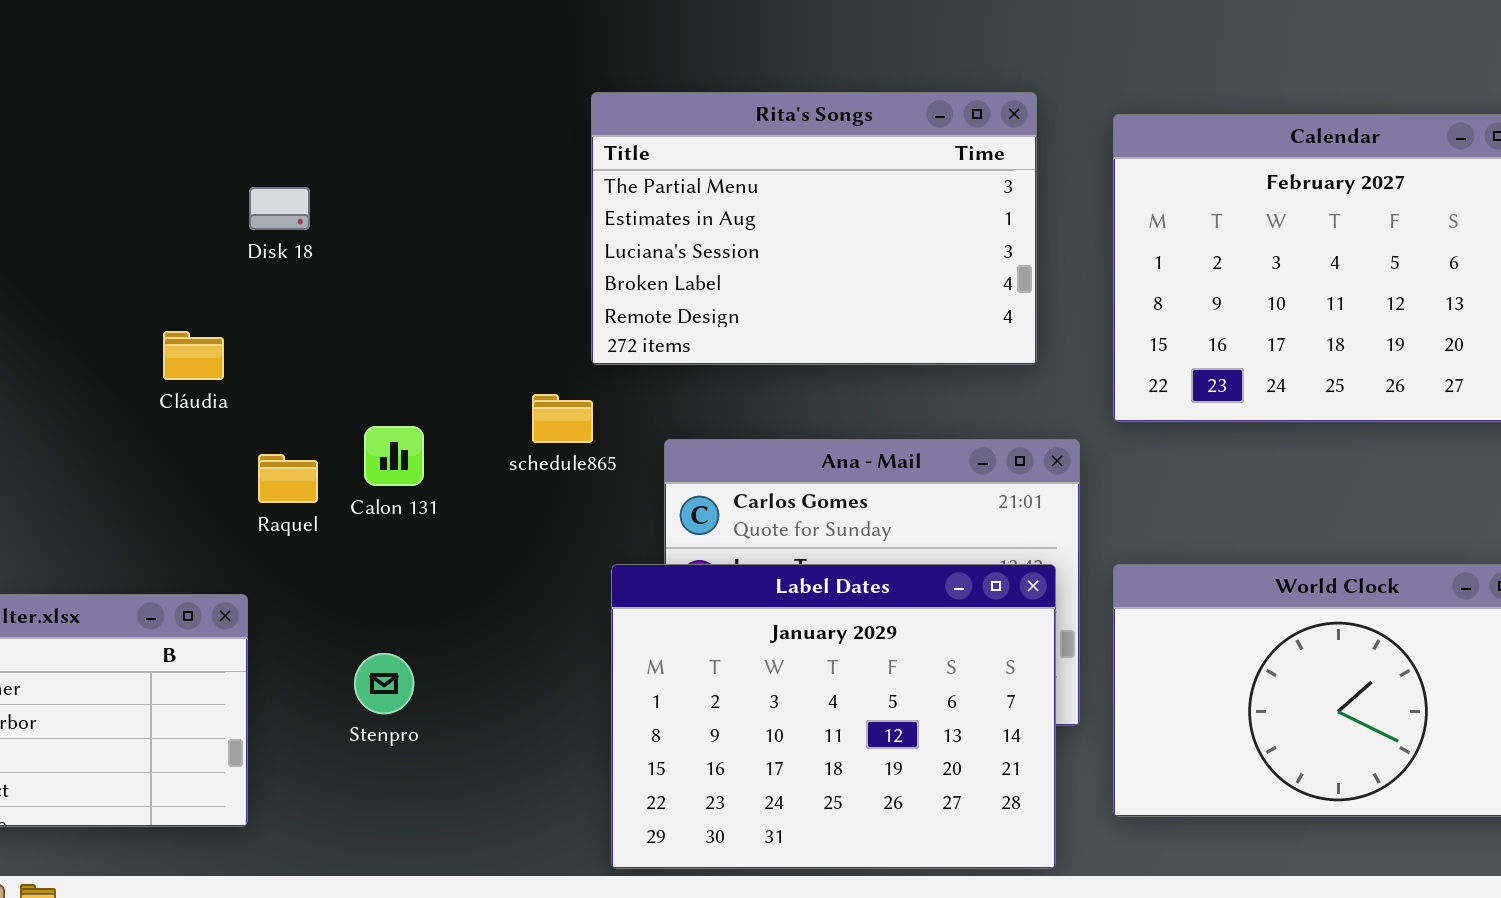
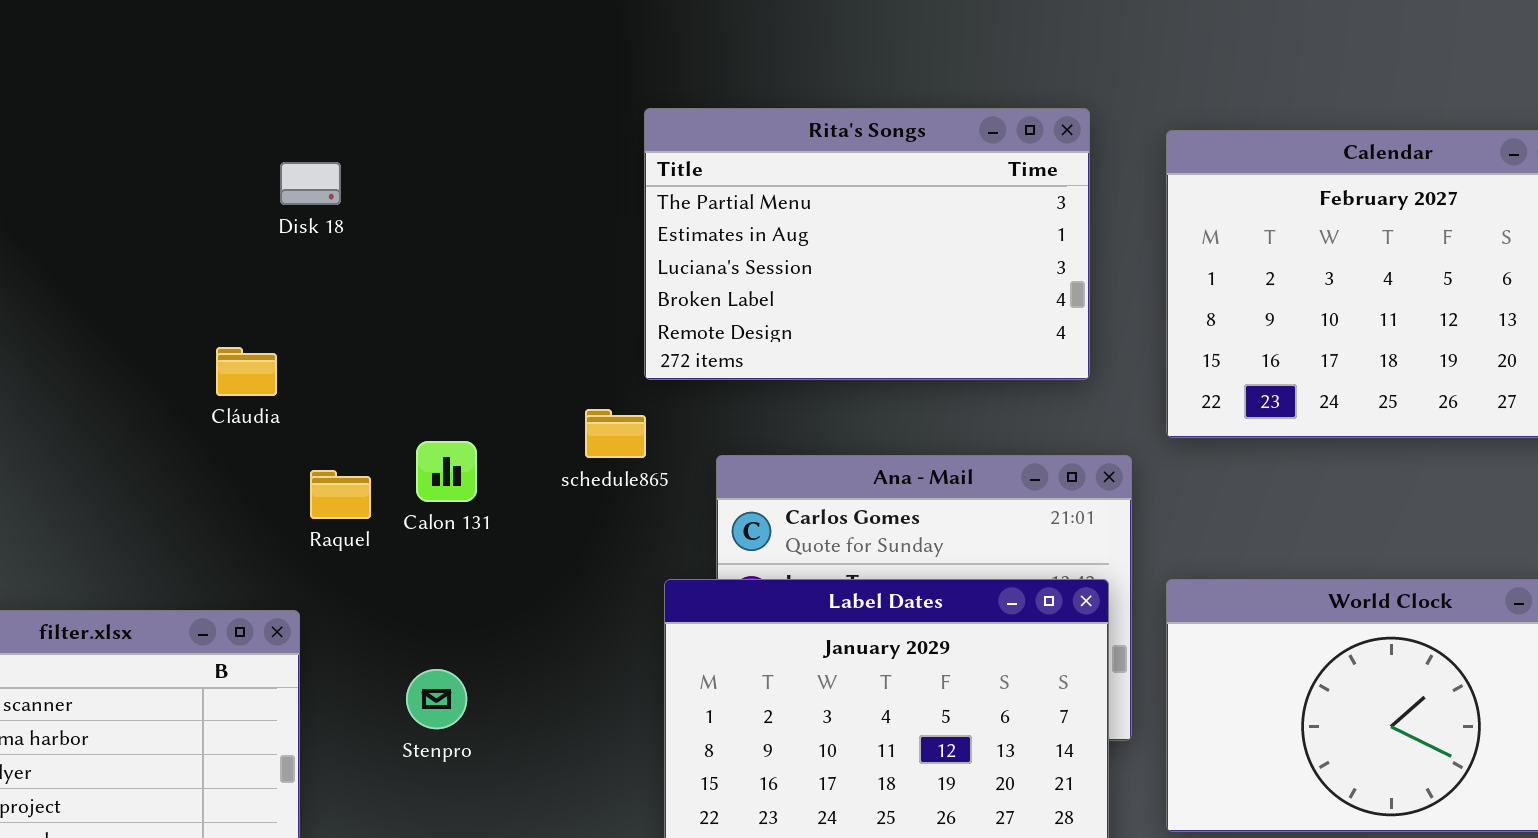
Disk 18: [249,187,310,230] -> [280,162,341,205], moved

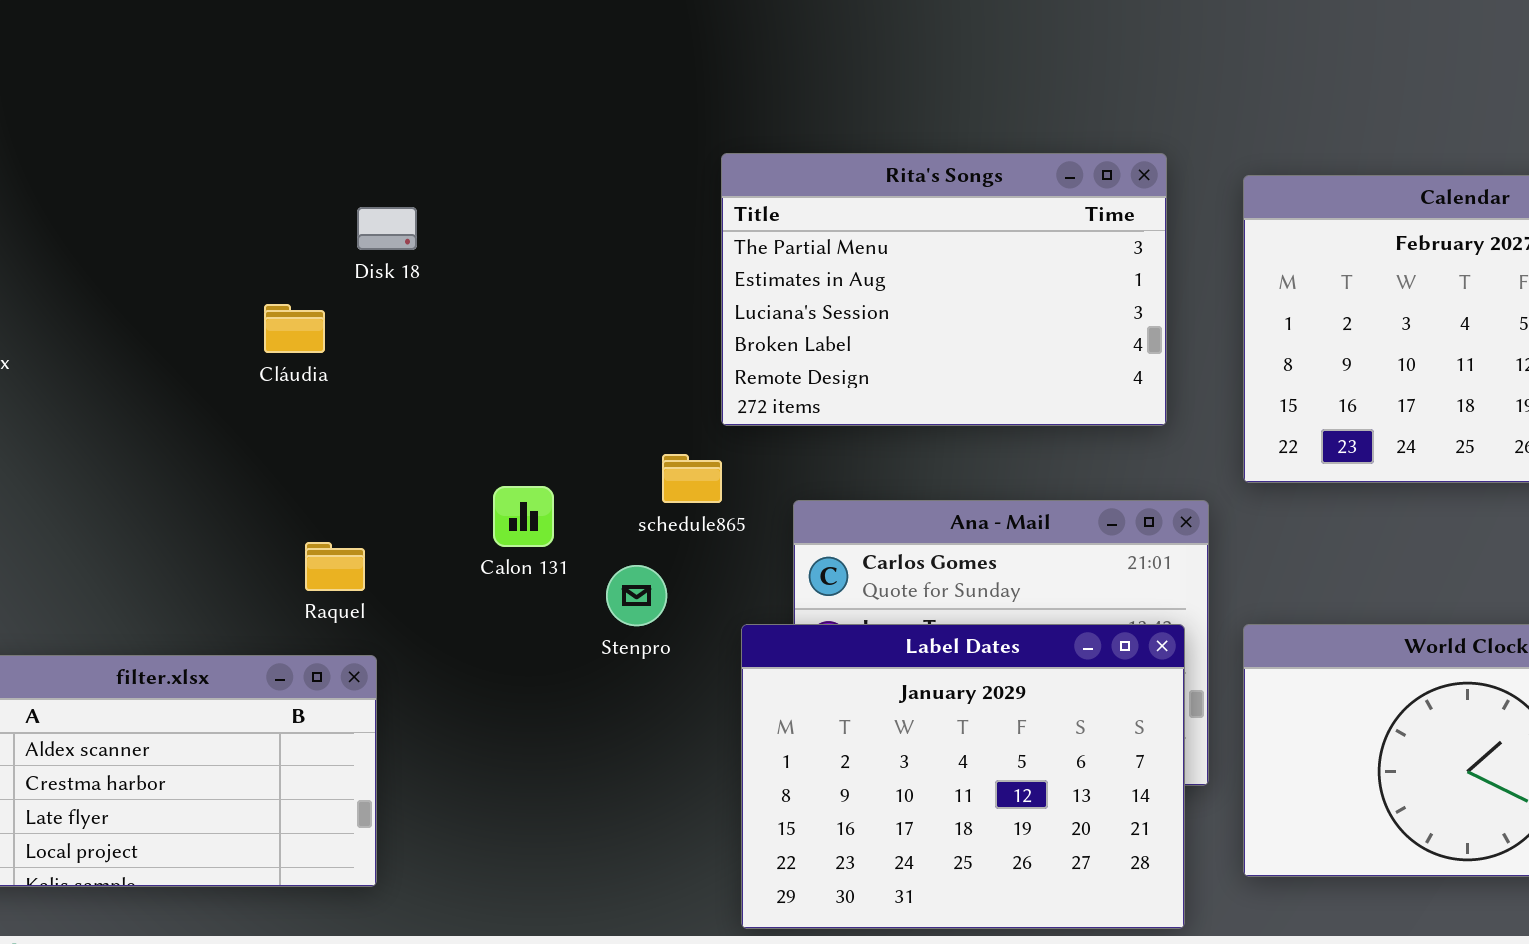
Cláudia: [216,347,277,396] -> [264,304,325,353], moved
Raquel: [310,470,371,519] -> [305,542,365,591], moved
Stenpro: [406,669,467,729] -> [606,565,667,626], moved

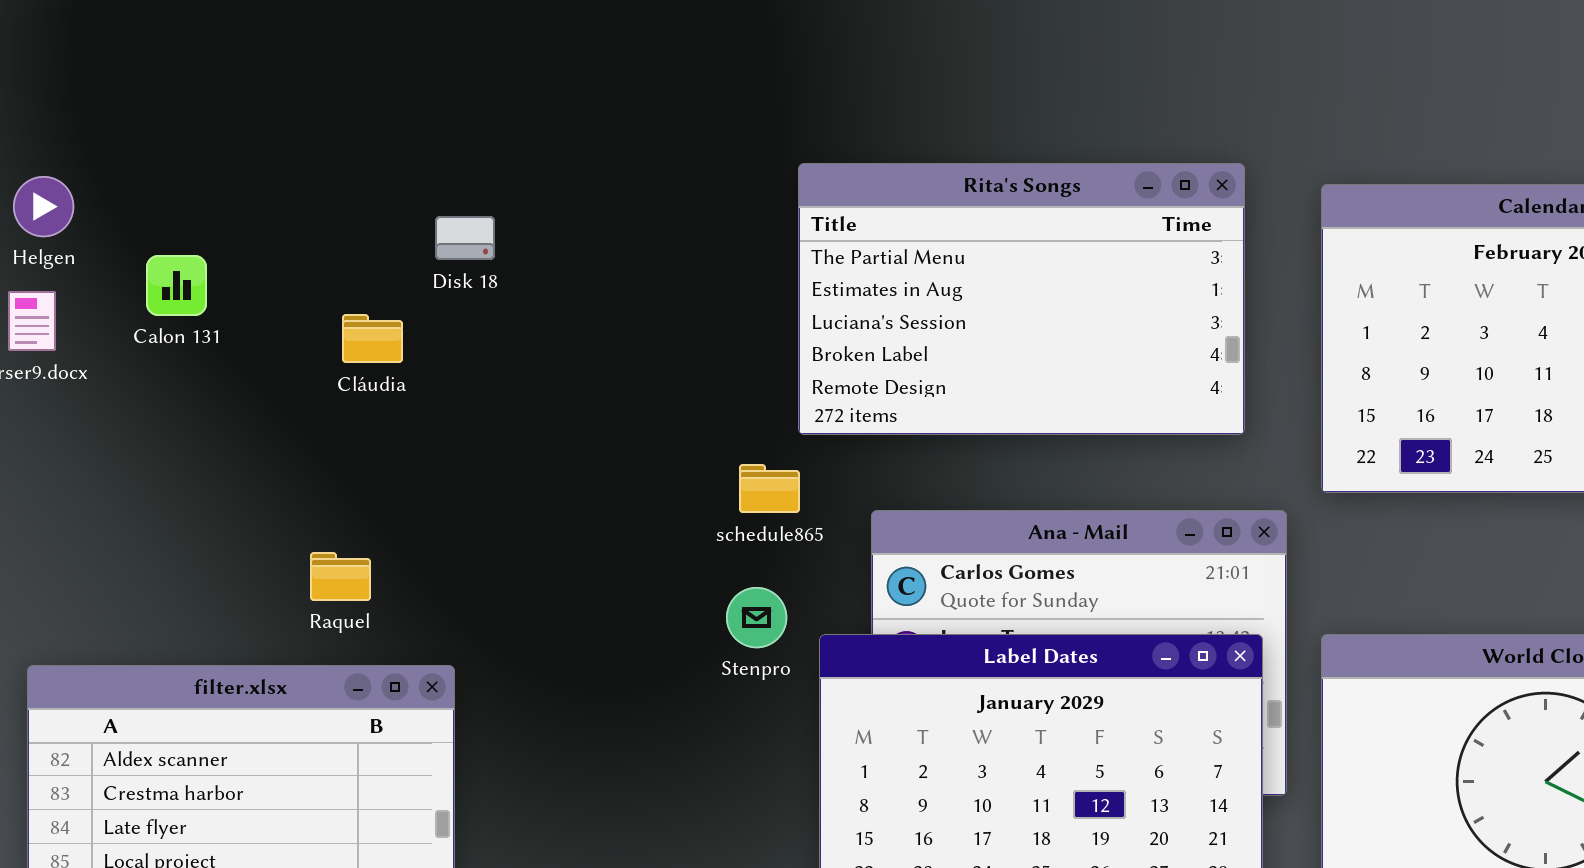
Calon 131: [493,486,554,547] -> [146,255,207,316], moved
Raquel: [305,542,365,591] -> [310,552,371,601], moved
Stenpro: [606,565,667,626] -> [726,587,787,648], moved

